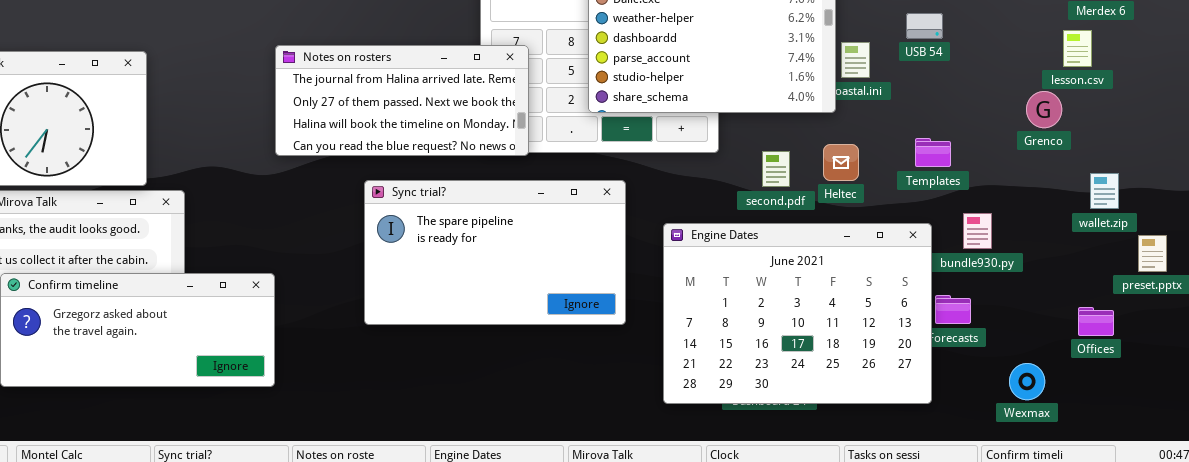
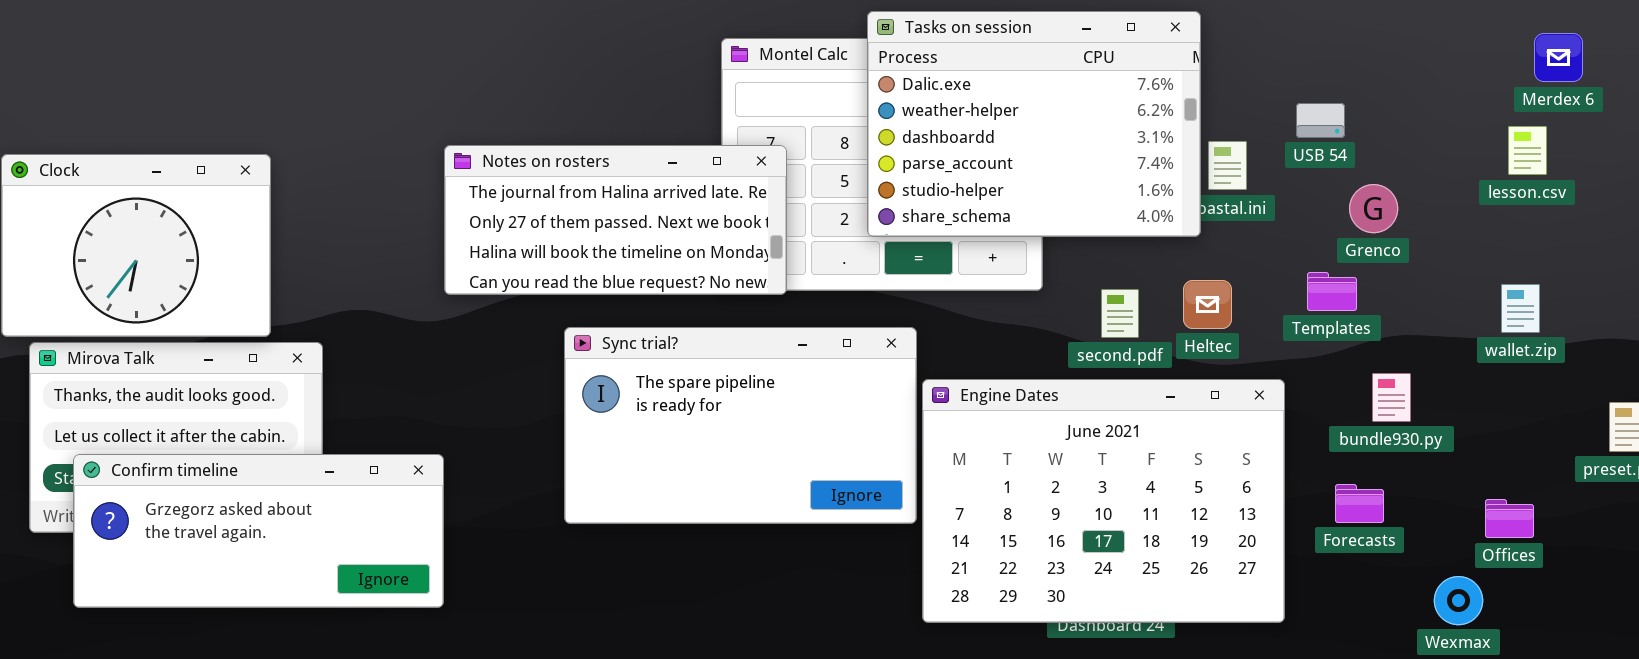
Grenco: [1026,91,1062,128] -> [1349,184,1398,233], moved
wallet.zip: [1090,173,1119,209] -> [1501,284,1540,333], moved
Engine Dates: [663,223,932,404] -> [922,379,1285,623], moved
Offices: [1078,307,1114,336] -> [1485,499,1534,538], moved

